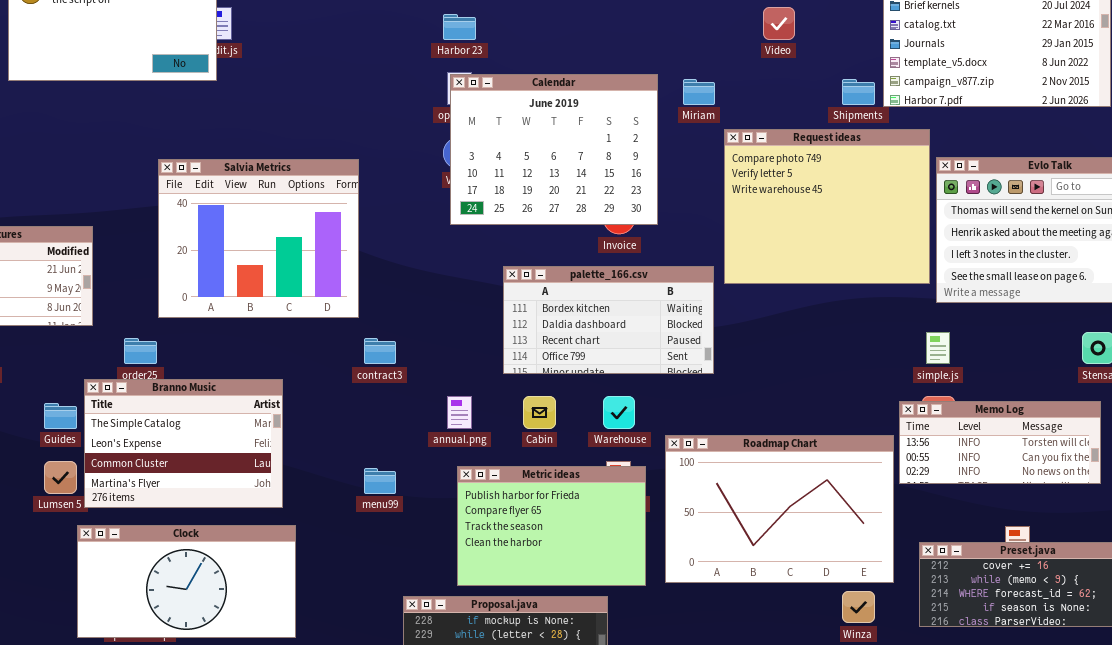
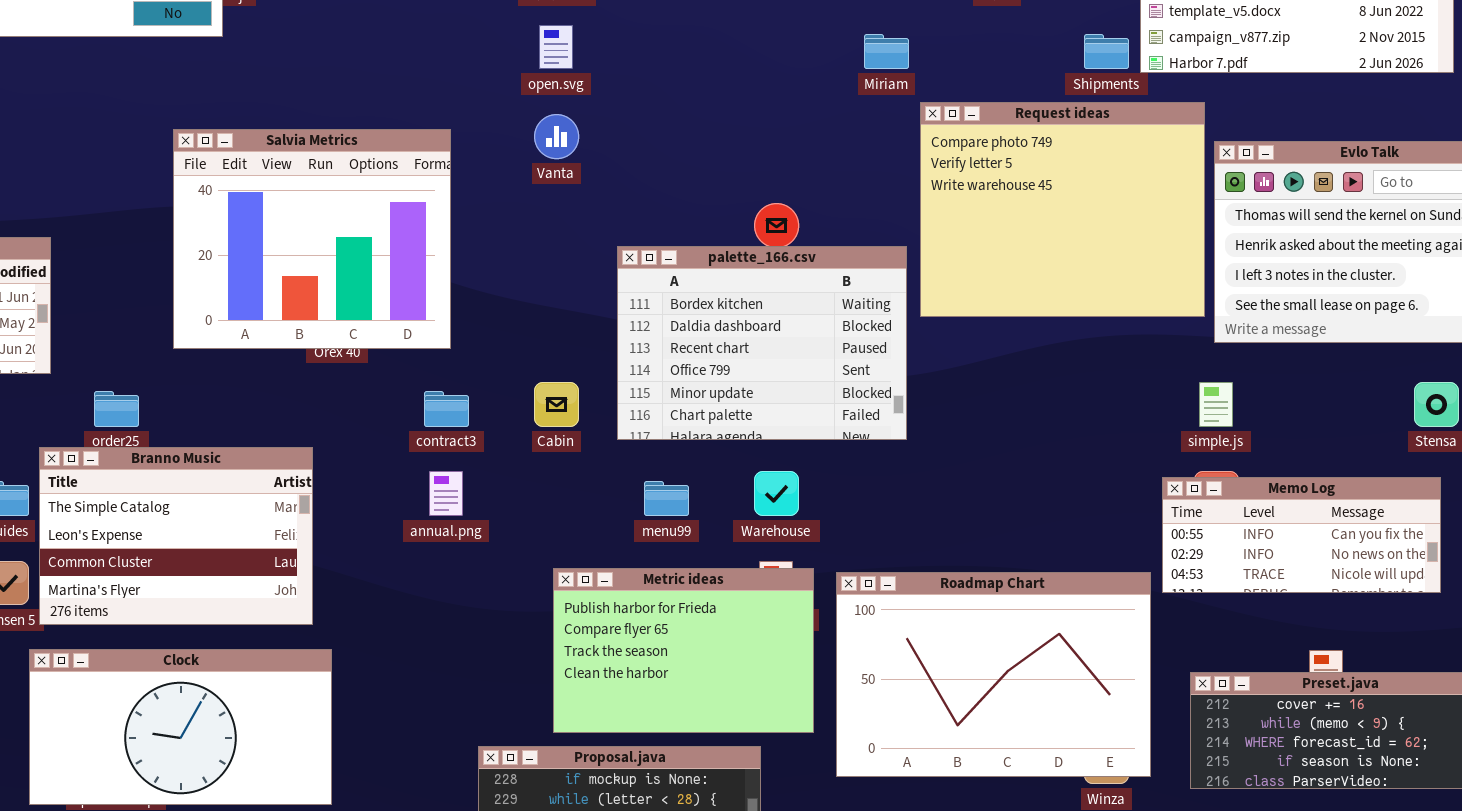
Calendar: [450,74,658,225] -> none, closed
Salvia Metrics: [158,159,359,318] -> [173,129,451,349], moved
palette_166.csv: [503,266,714,374] -> [617,246,907,440], resized
annual.png: [447,396,472,429] -> [429,471,463,516], moved
Cabin: [523,396,556,429] -> [534,382,579,427], moved
Memo Log: [899,401,1101,484] -> [1162,477,1441,593], scrolled down 1 row
Roadmap Chart: [665,435,894,583] -> [836,572,1151,777], moved
menu99: [364,468,396,494] -> [644,481,689,516], moved

